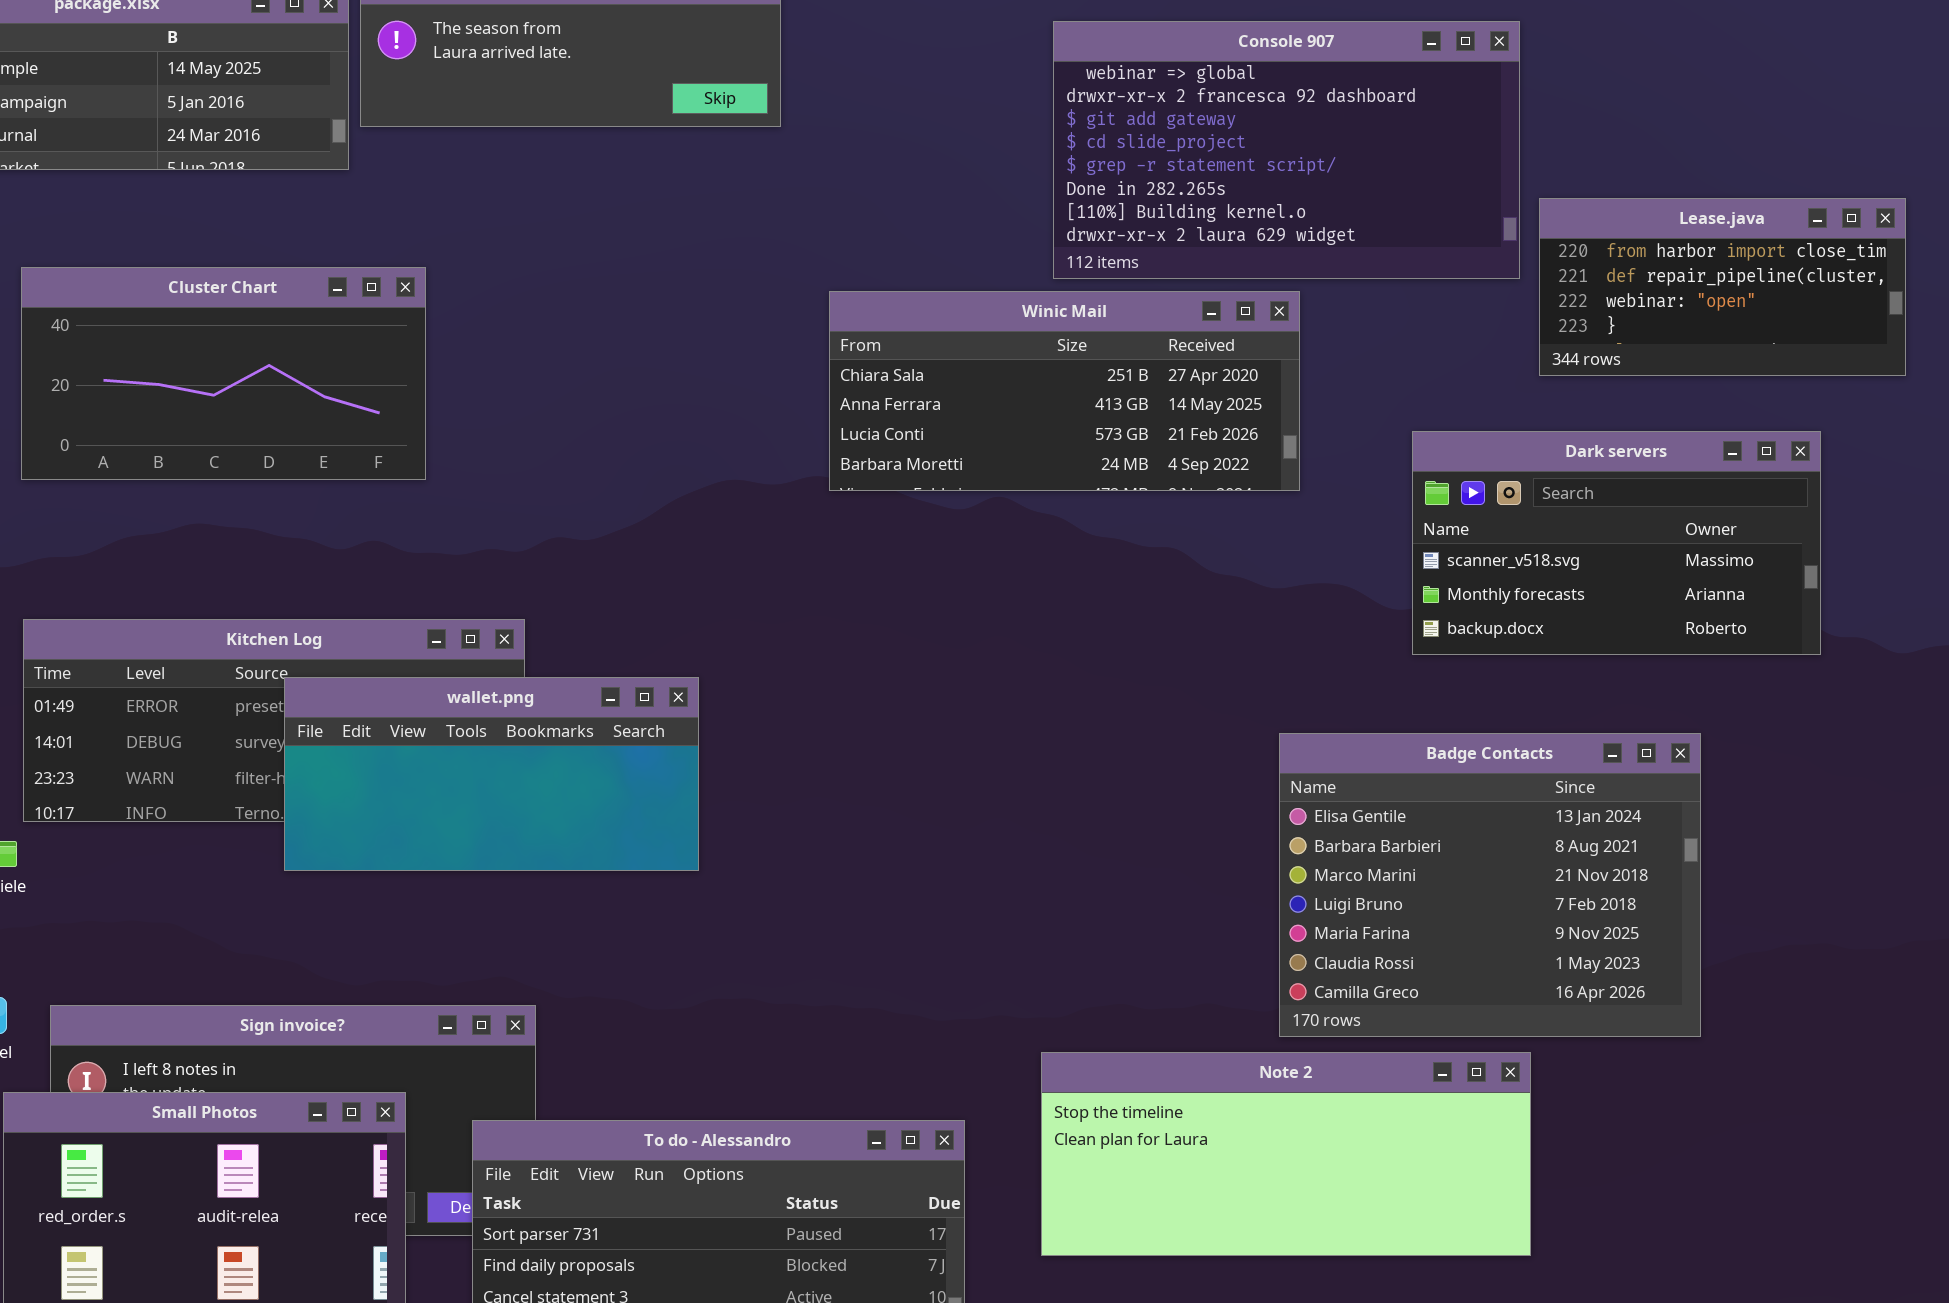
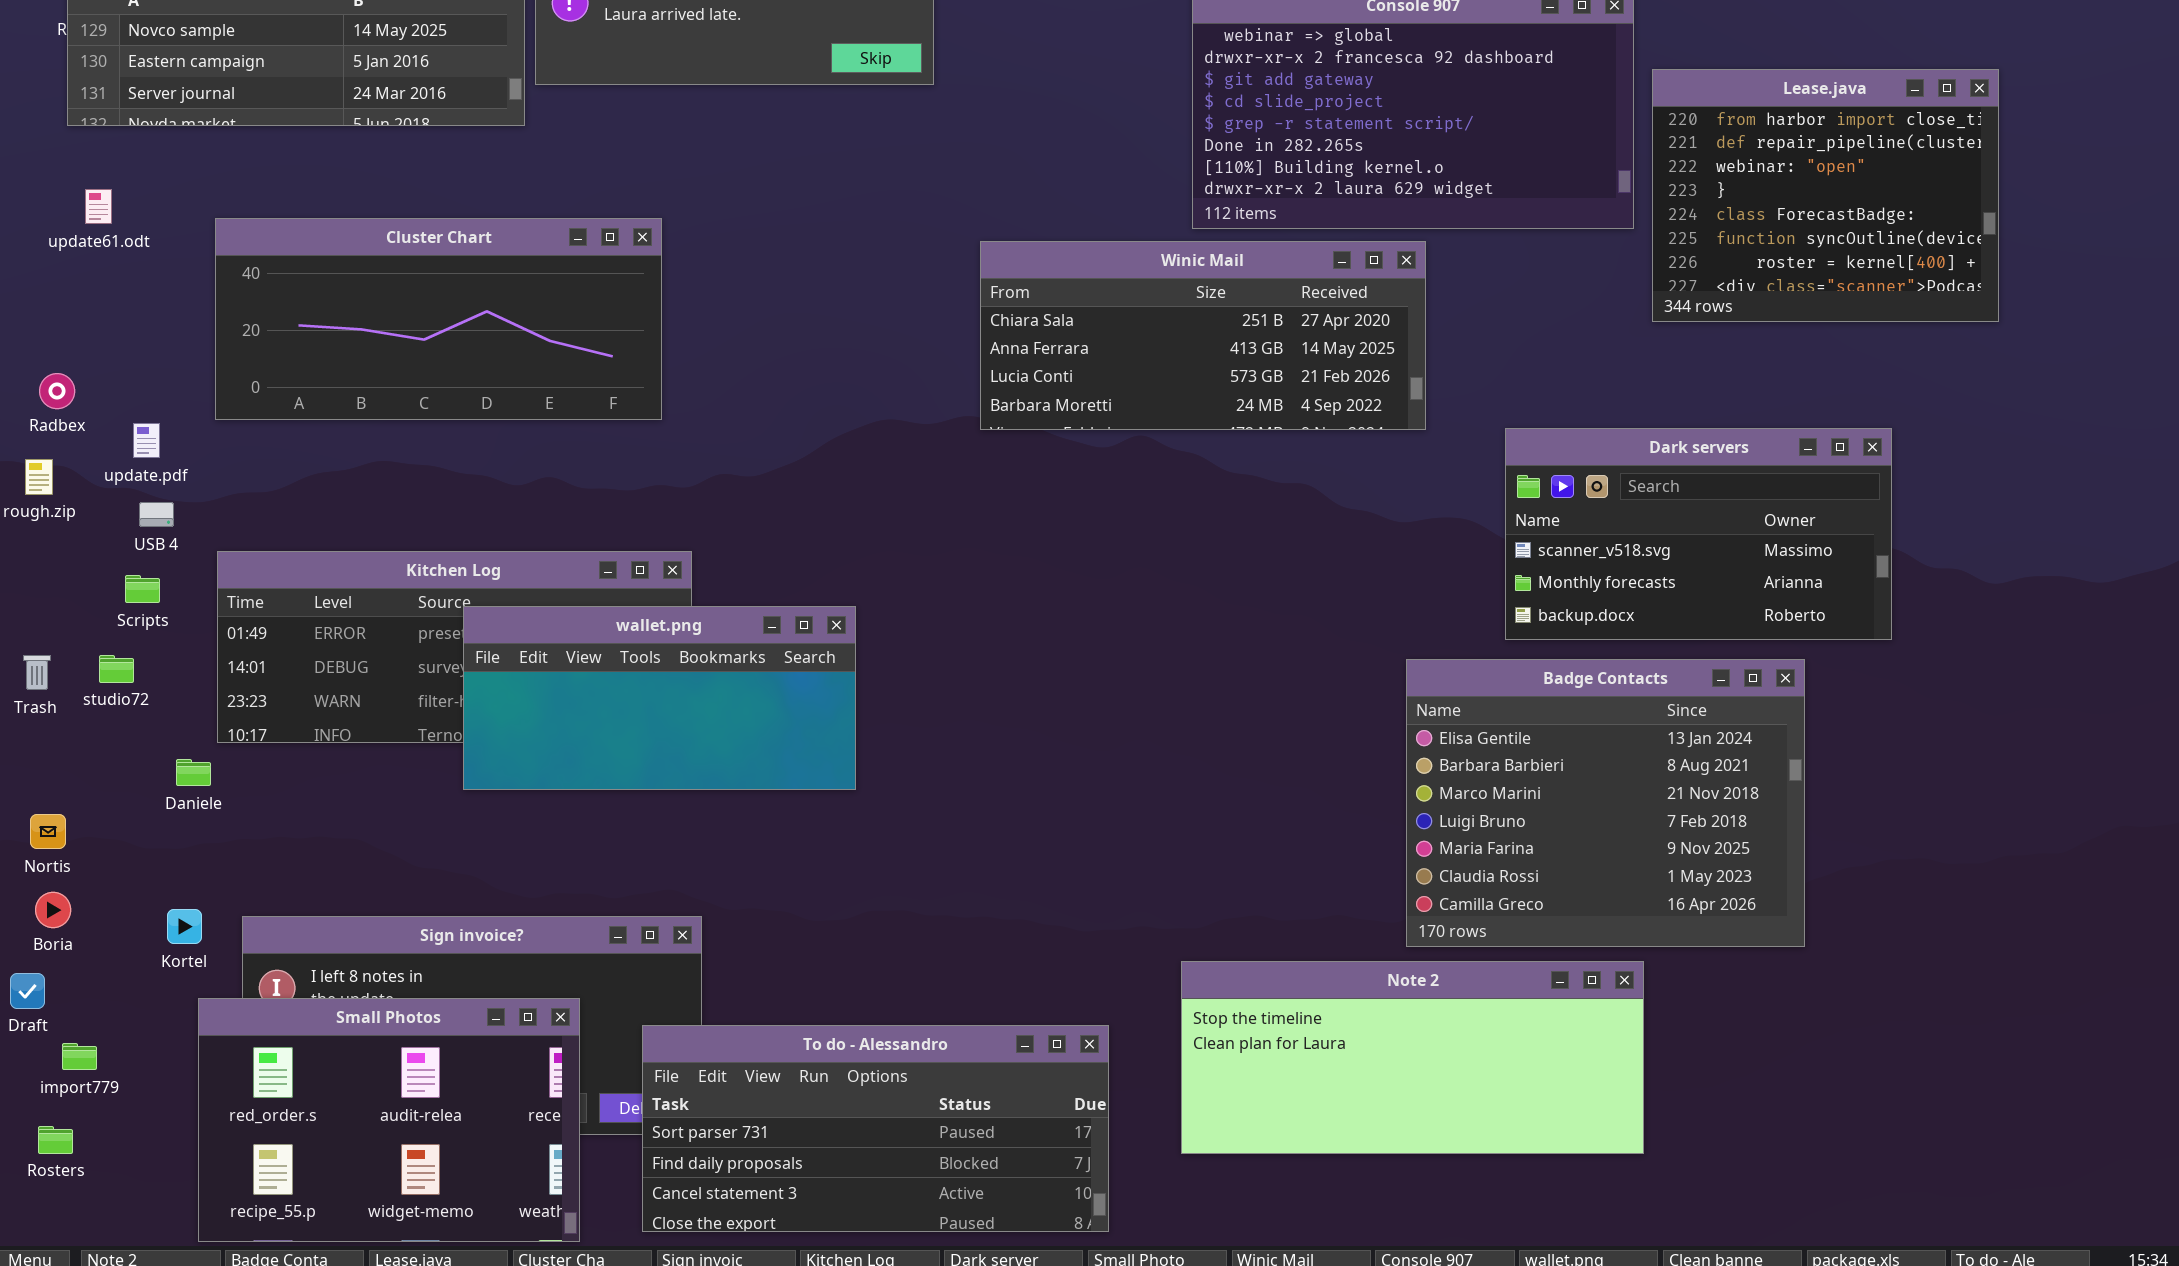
Lease.java: [1539,198,1906,376] -> [1652,69,1999,322], resized
Cluster Chart: [21,267,426,480] -> [215,218,662,420], resized
Dark servers: [1412,431,1821,655] -> [1505,428,1892,640], moved

